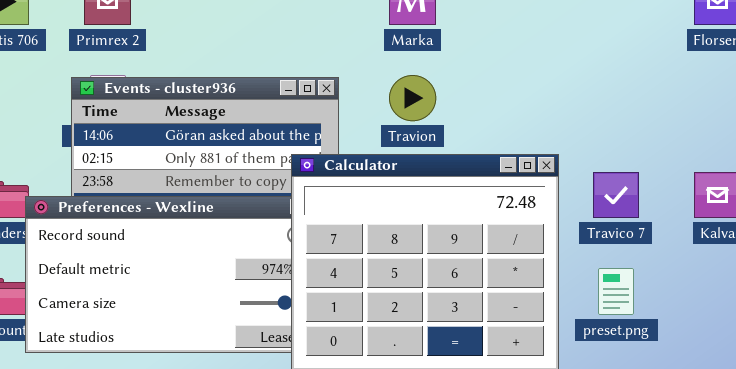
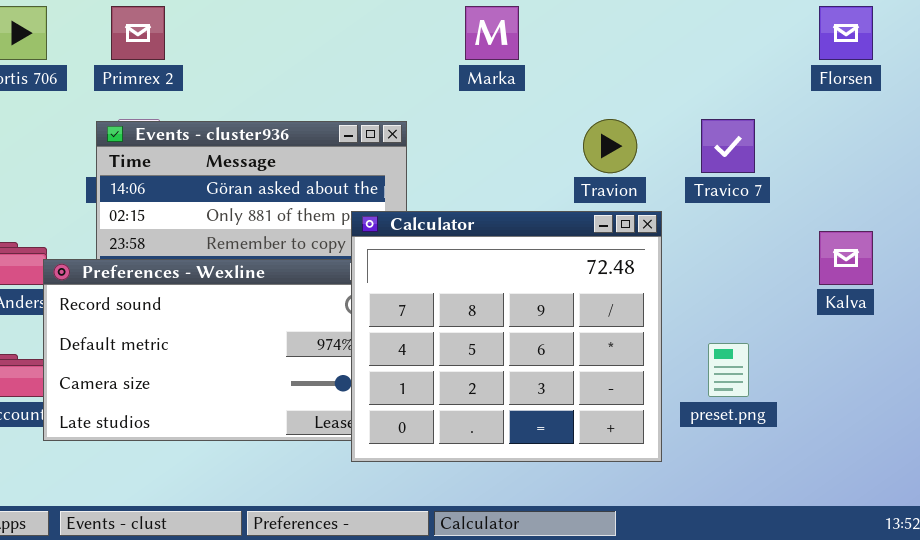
Travion: [389,75,436,121] -> [583,119,637,173], moved
Travico 7: [593,172,639,218] -> [701,119,755,173], moved

